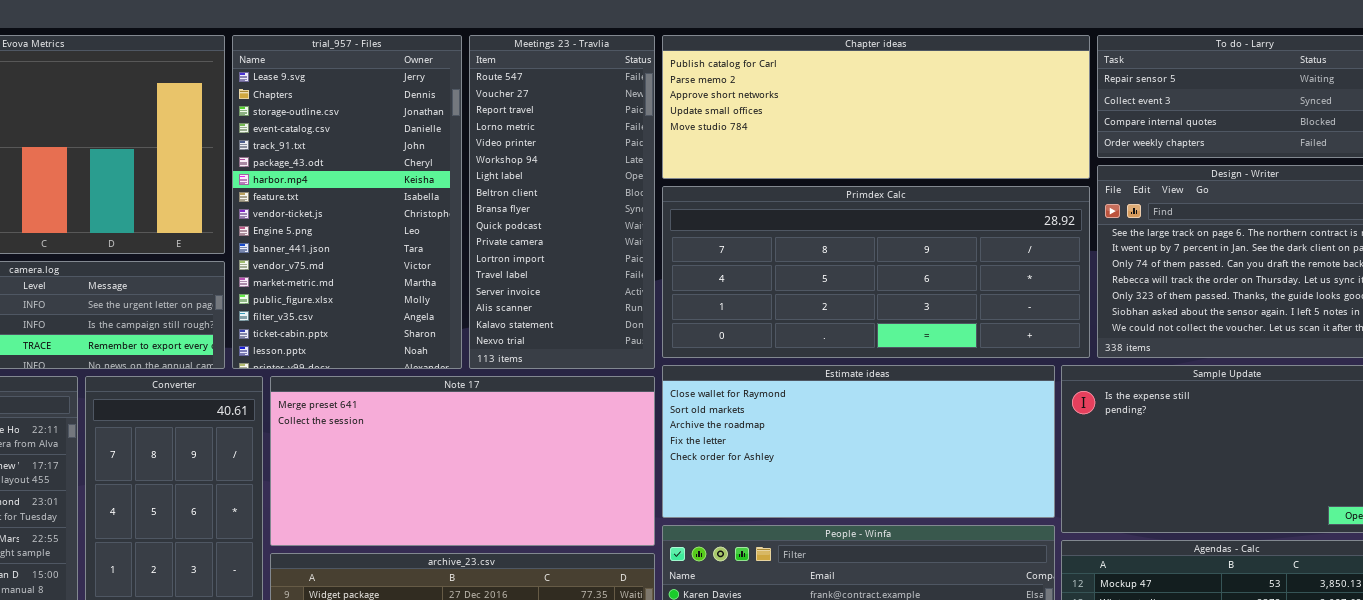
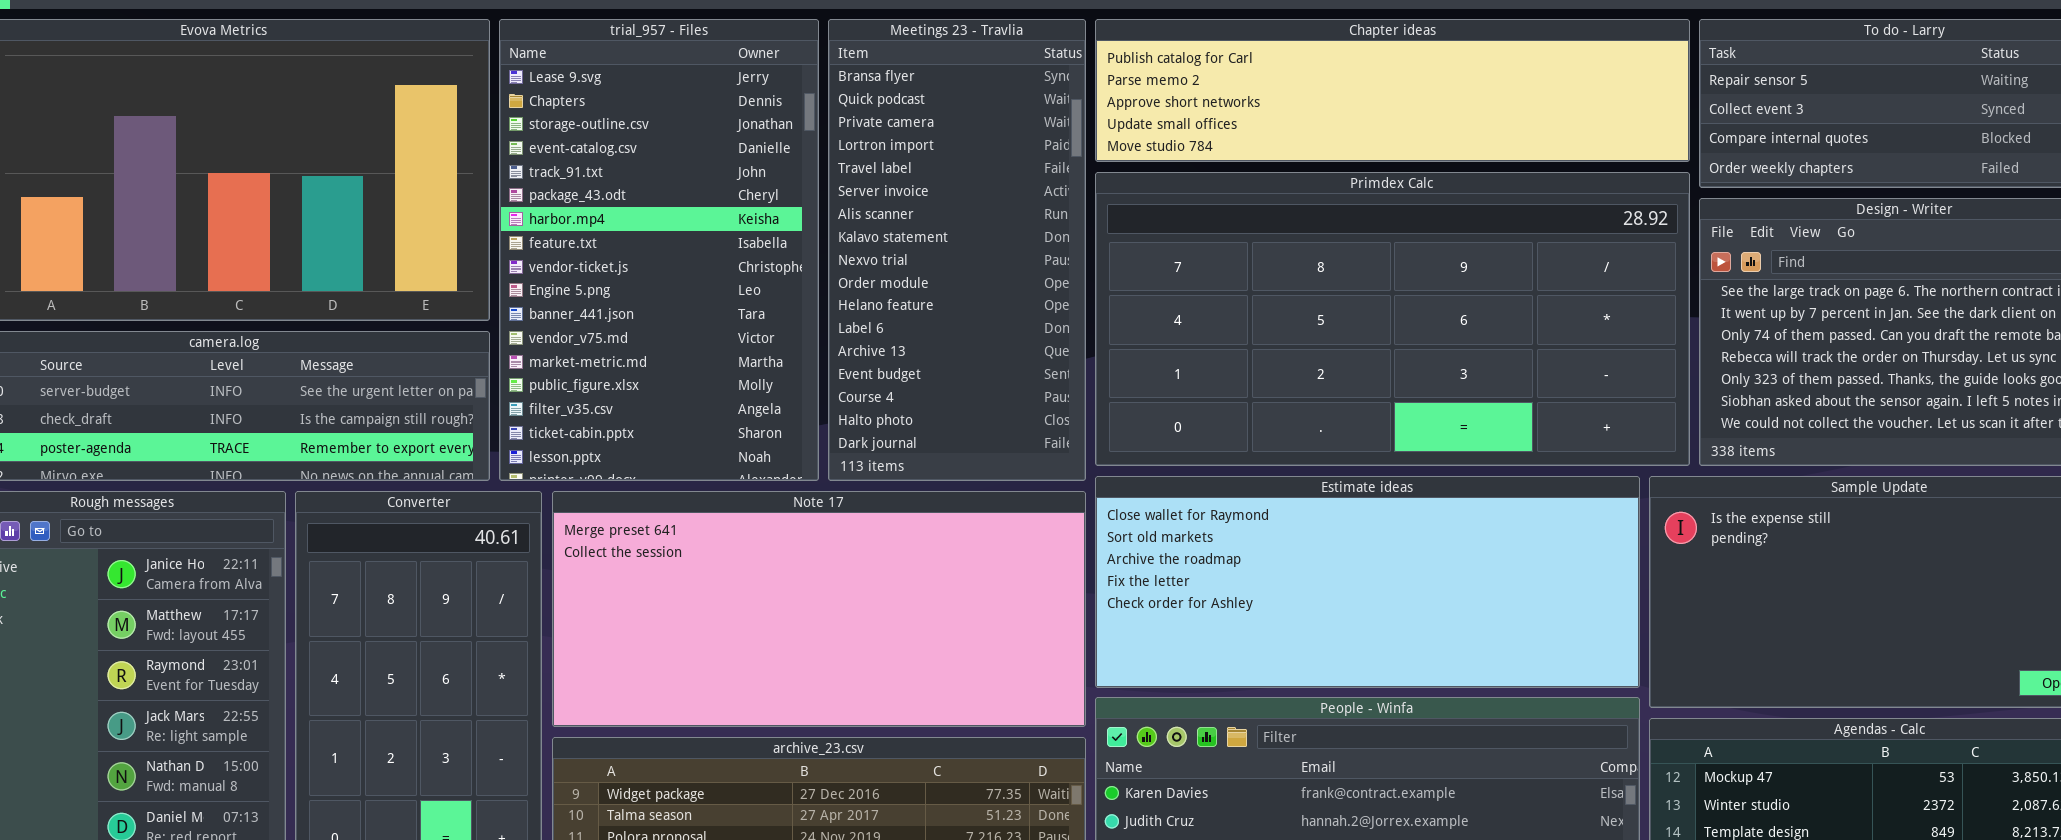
Meetings 23 - Travlia: [469,35,655,369] -> [828,19,1086,481], scrolled down 8 rows
Chapter ideas: [662,35,1090,179] -> [1095,19,1690,162], resized
Primdex Calc: [662,186,1090,358] -> [1095,172,1690,466], resized

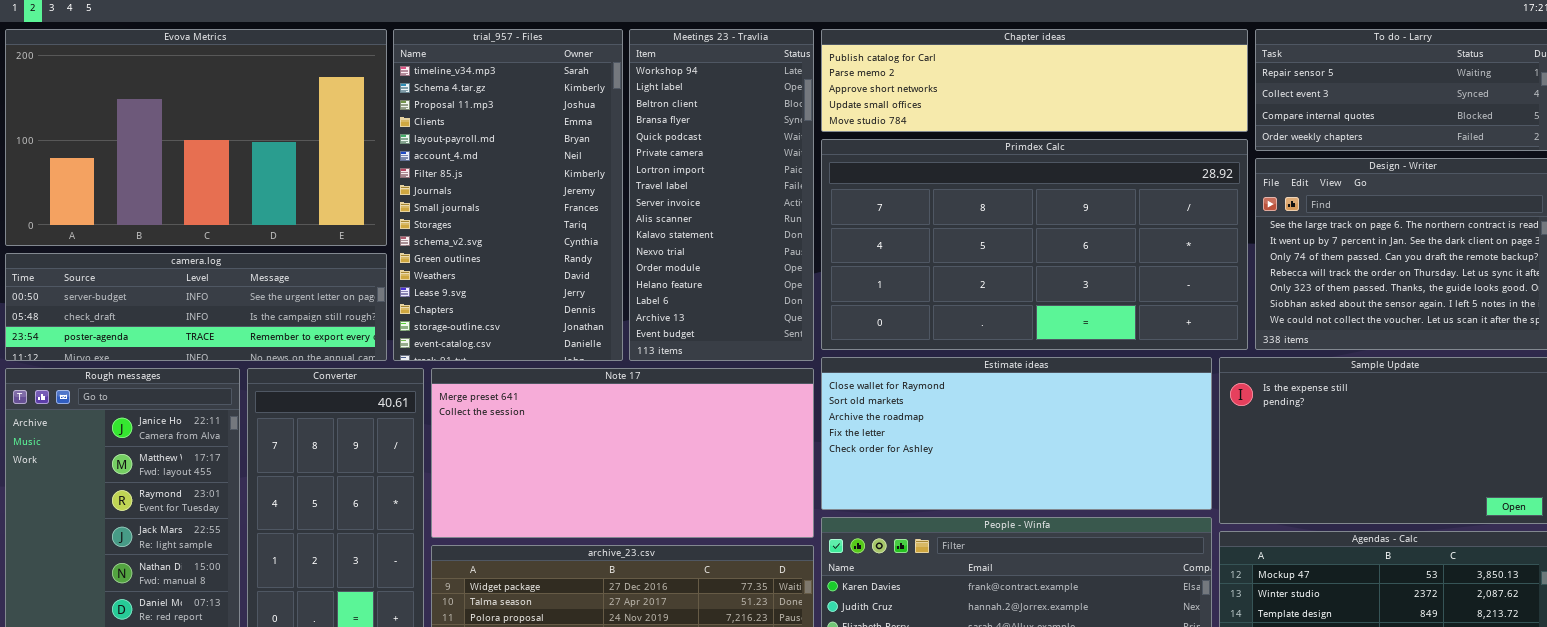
trial_957 - Files: [499,19,819,481] -> [393,29,623,361], scrolled up 13 rows
Meetings 23 - Travlia: [828,19,1086,481] -> [629,29,814,361], scrolled up 3 rows

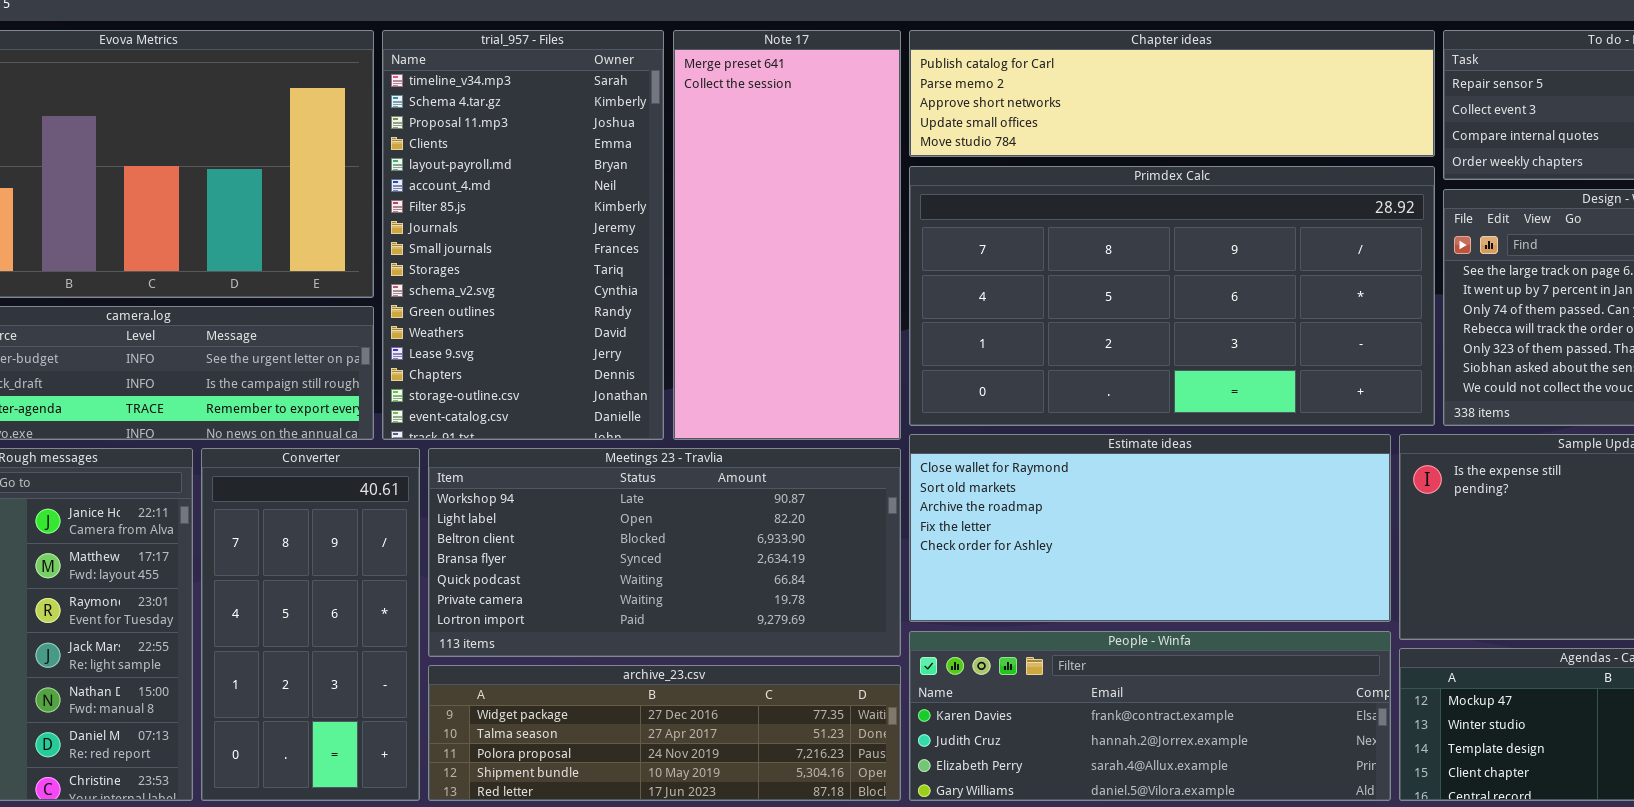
Meetings 23 - Travlia: [629,29,814,361] -> [428,448,901,657], moved, resized
Note 17: [431,368,814,538] -> [673,30,901,440], moved, resized

